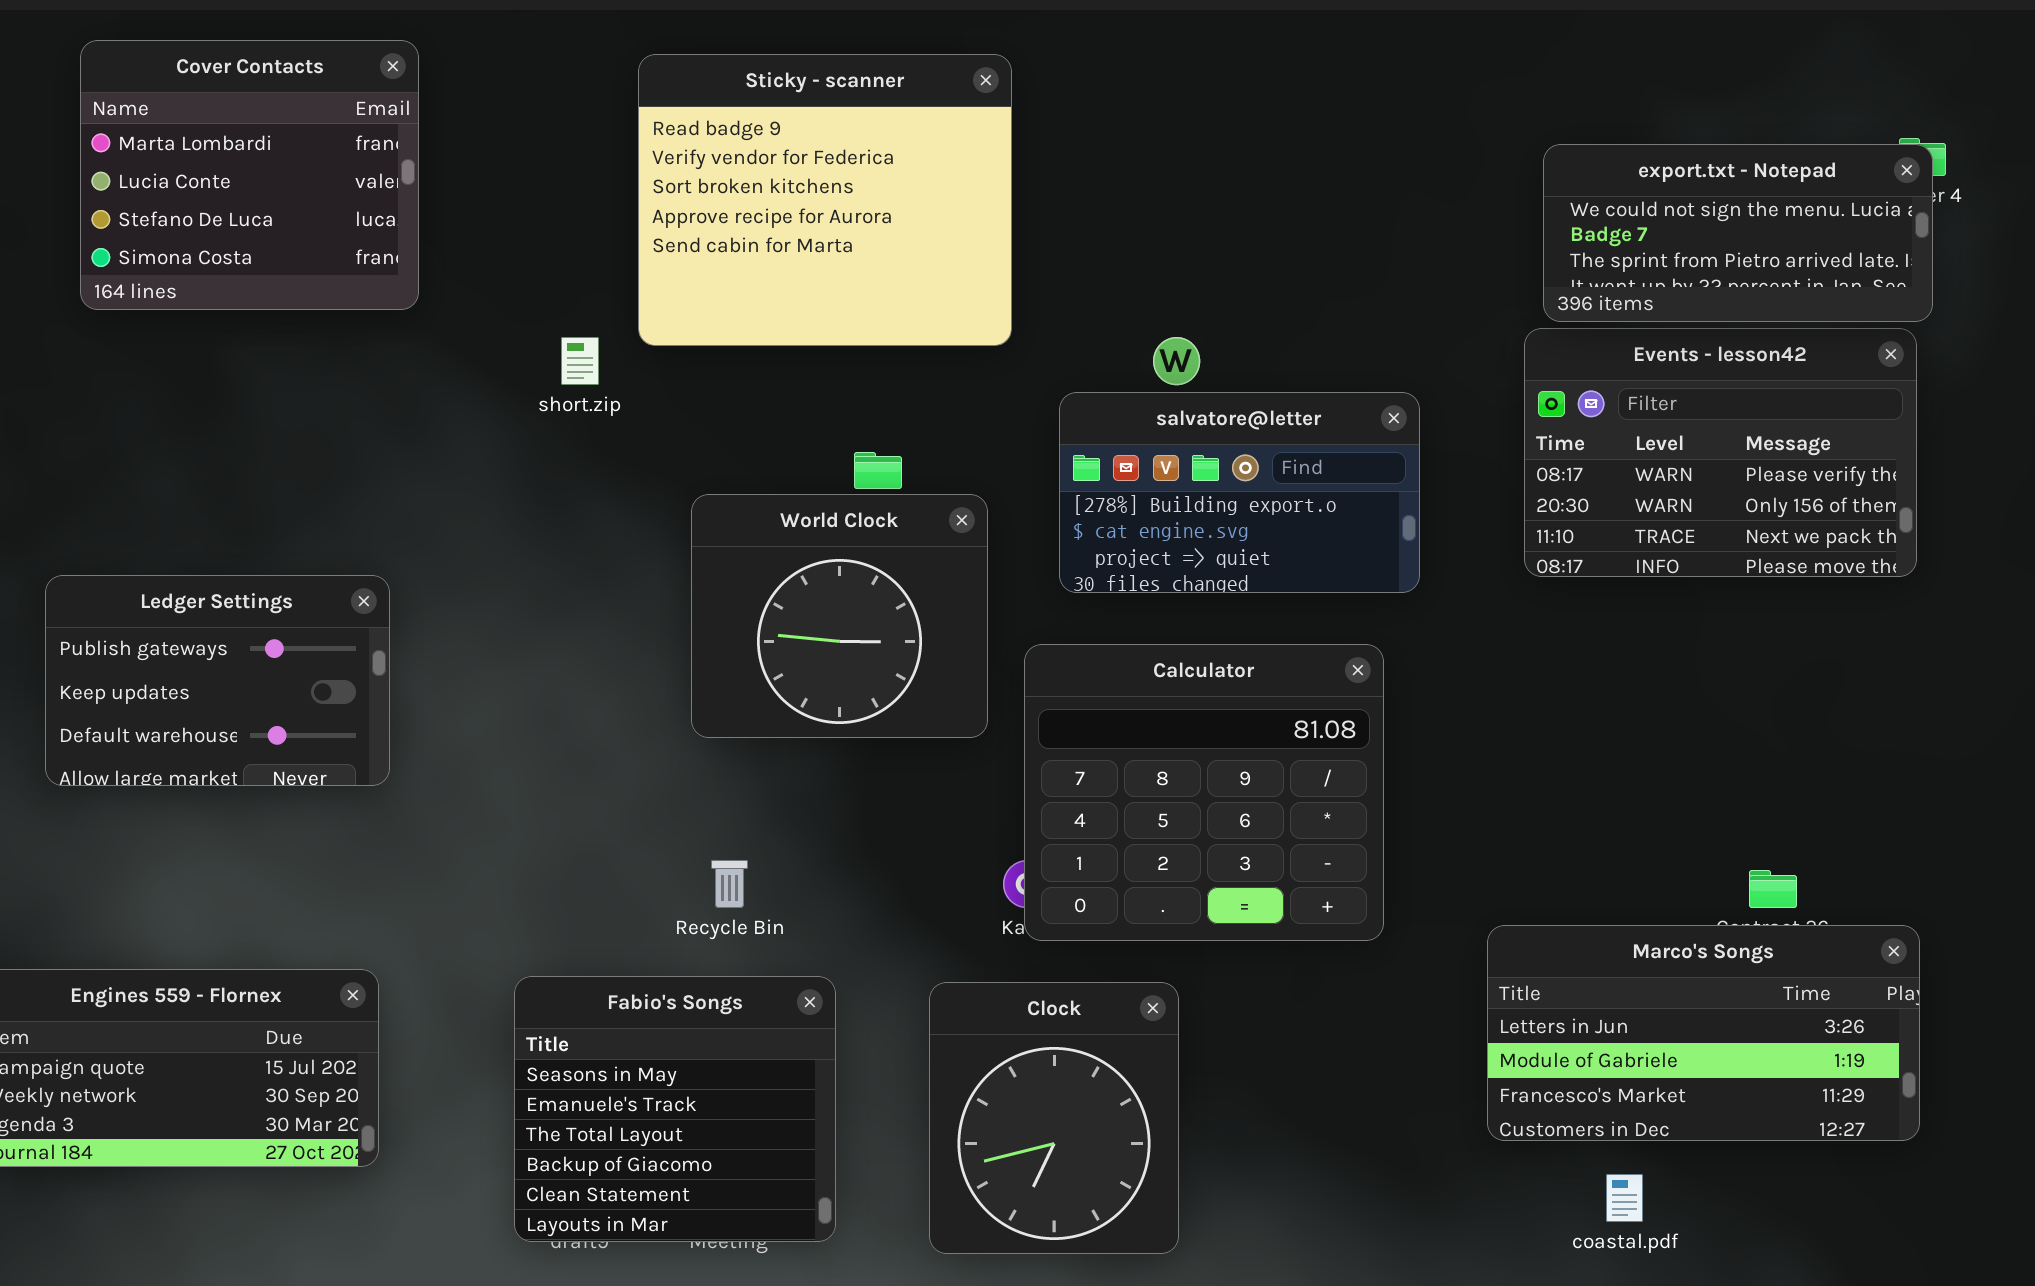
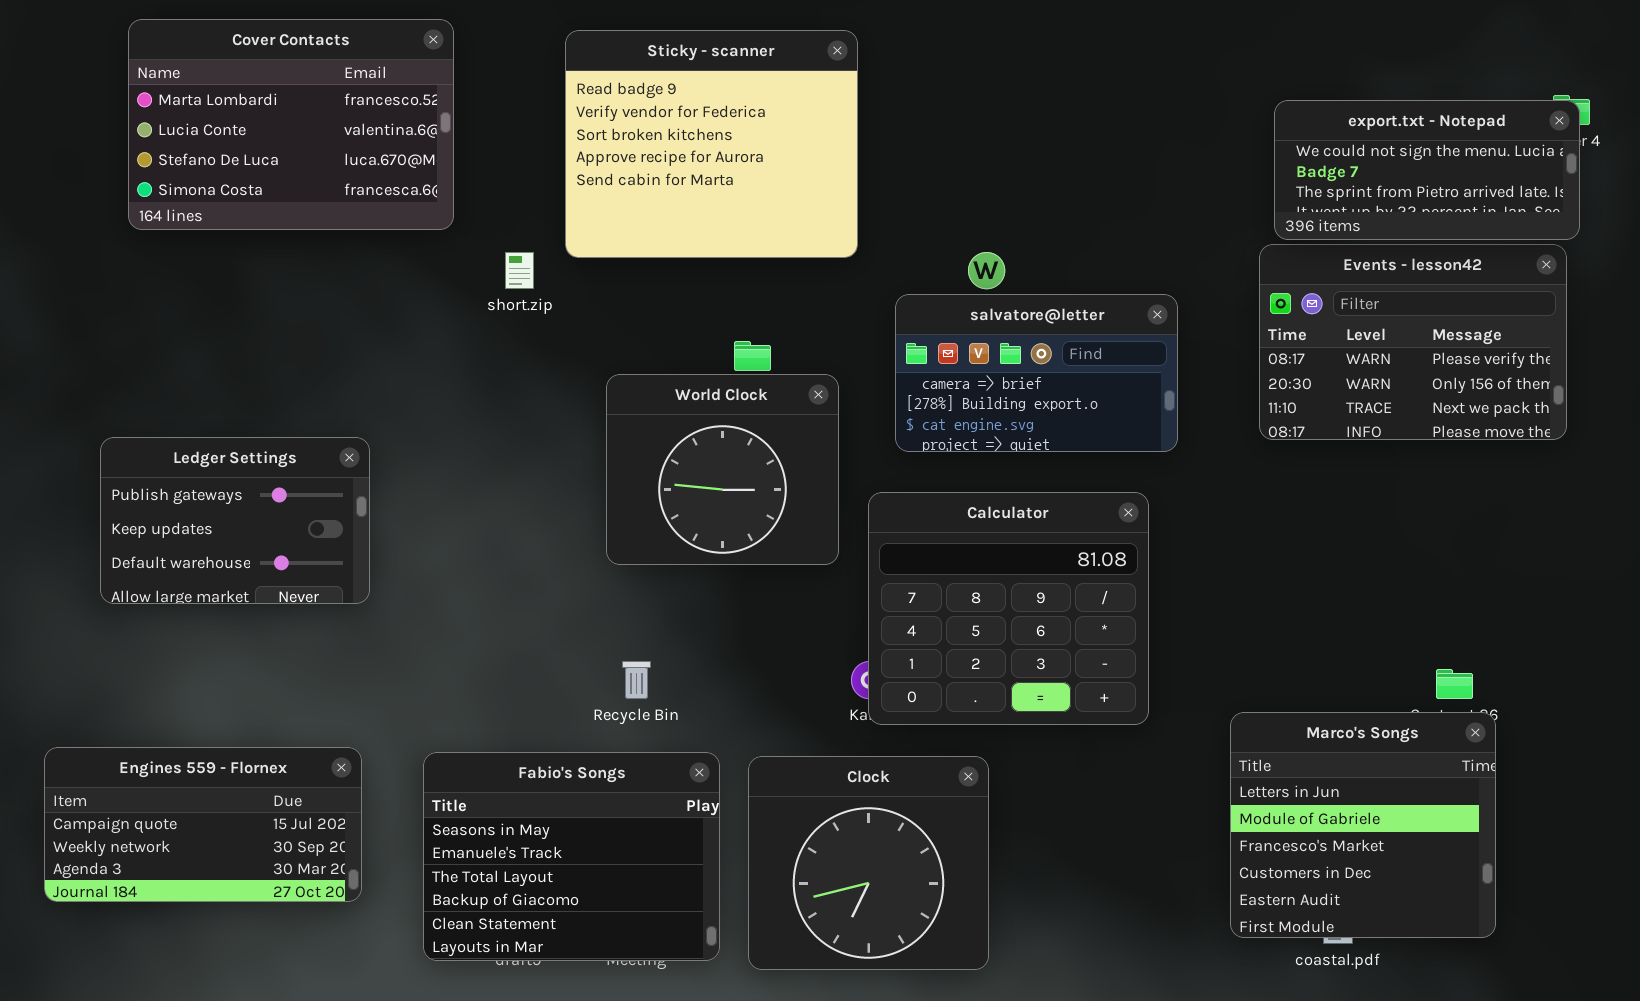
Cover Contacts: [80,40,419,310] -> [128,19,454,230], resized
salvatore@letter: [1059,392,1420,593] -> [895,294,1178,452], scrolled up 1 row
Marco's Songs: [1487,925,1920,1141] -> [1230,712,1496,938], resized
Fabio's Songs: [514,976,836,1242] -> [423,752,720,961], resized
Clock: [929,982,1179,1254] -> [748,756,989,970], resized

